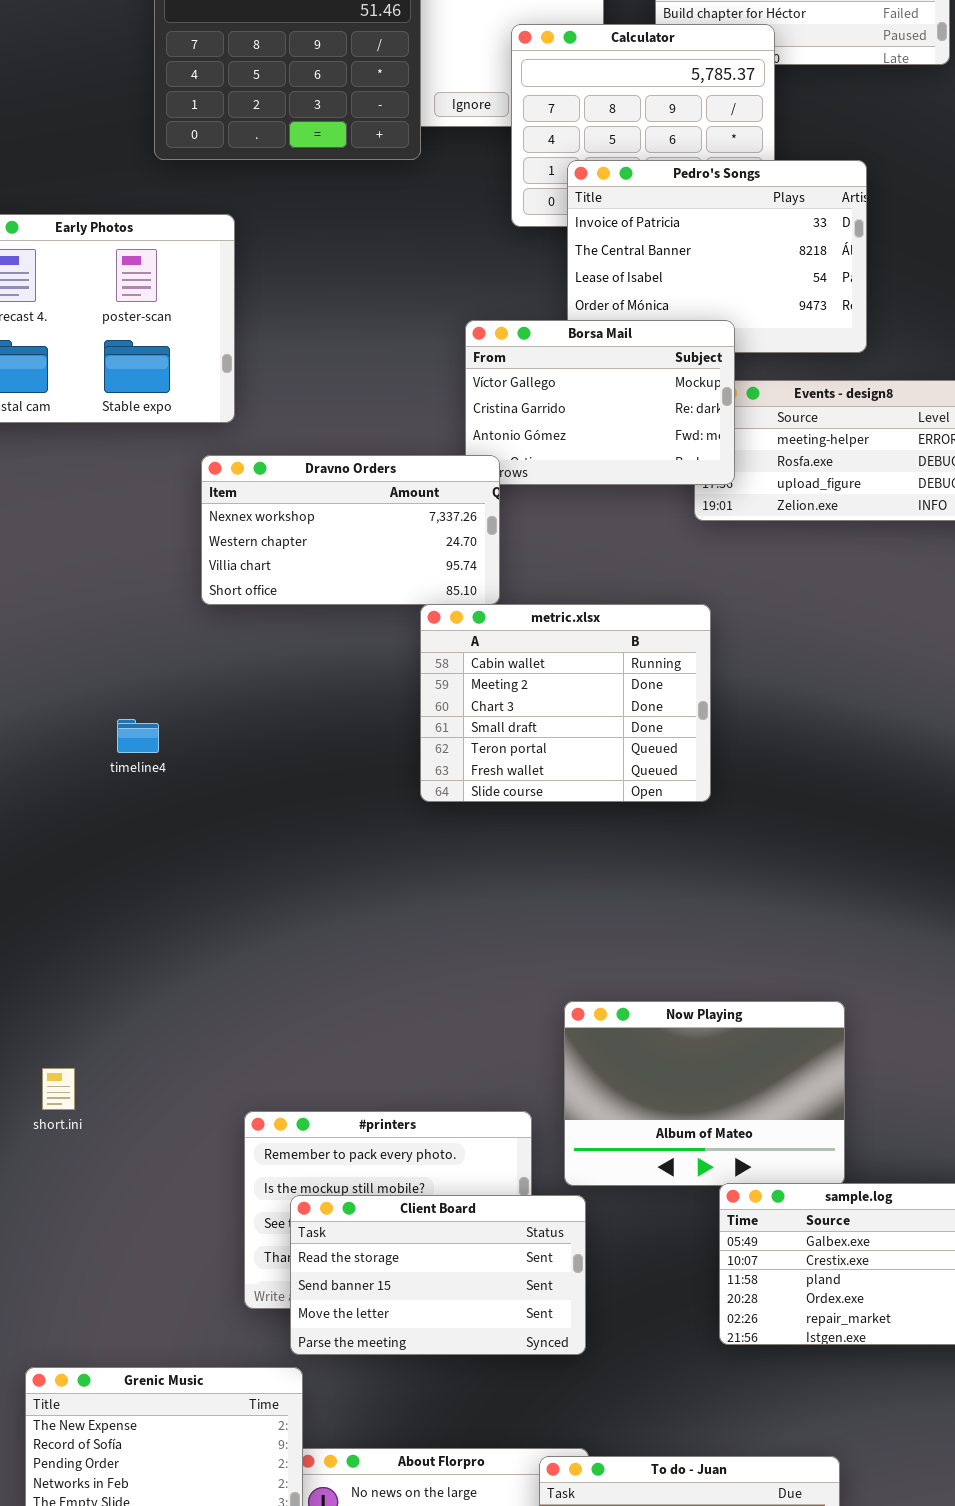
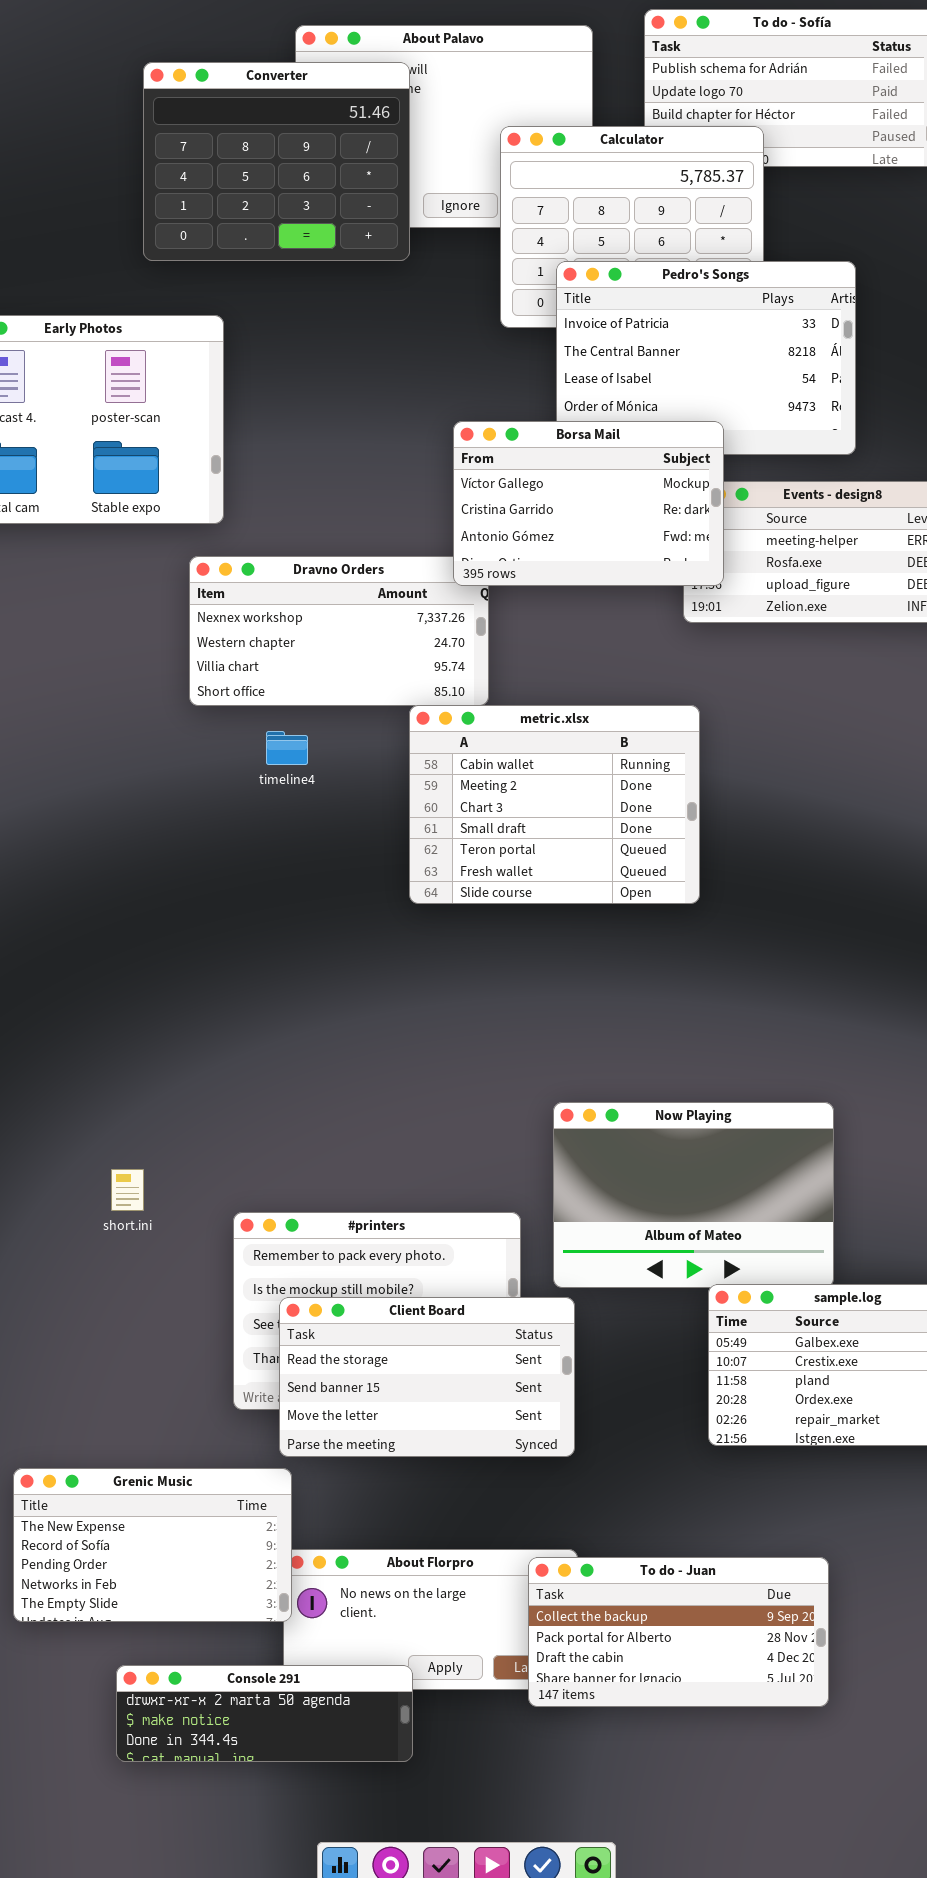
Borsa Mail: [465,320,735,485] -> [453,421,724,586], raised
timeline4: [117,719,159,753] -> [266,731,308,765], moved
short.ini: [42,1068,75,1110] -> [111,1169,144,1211], moved

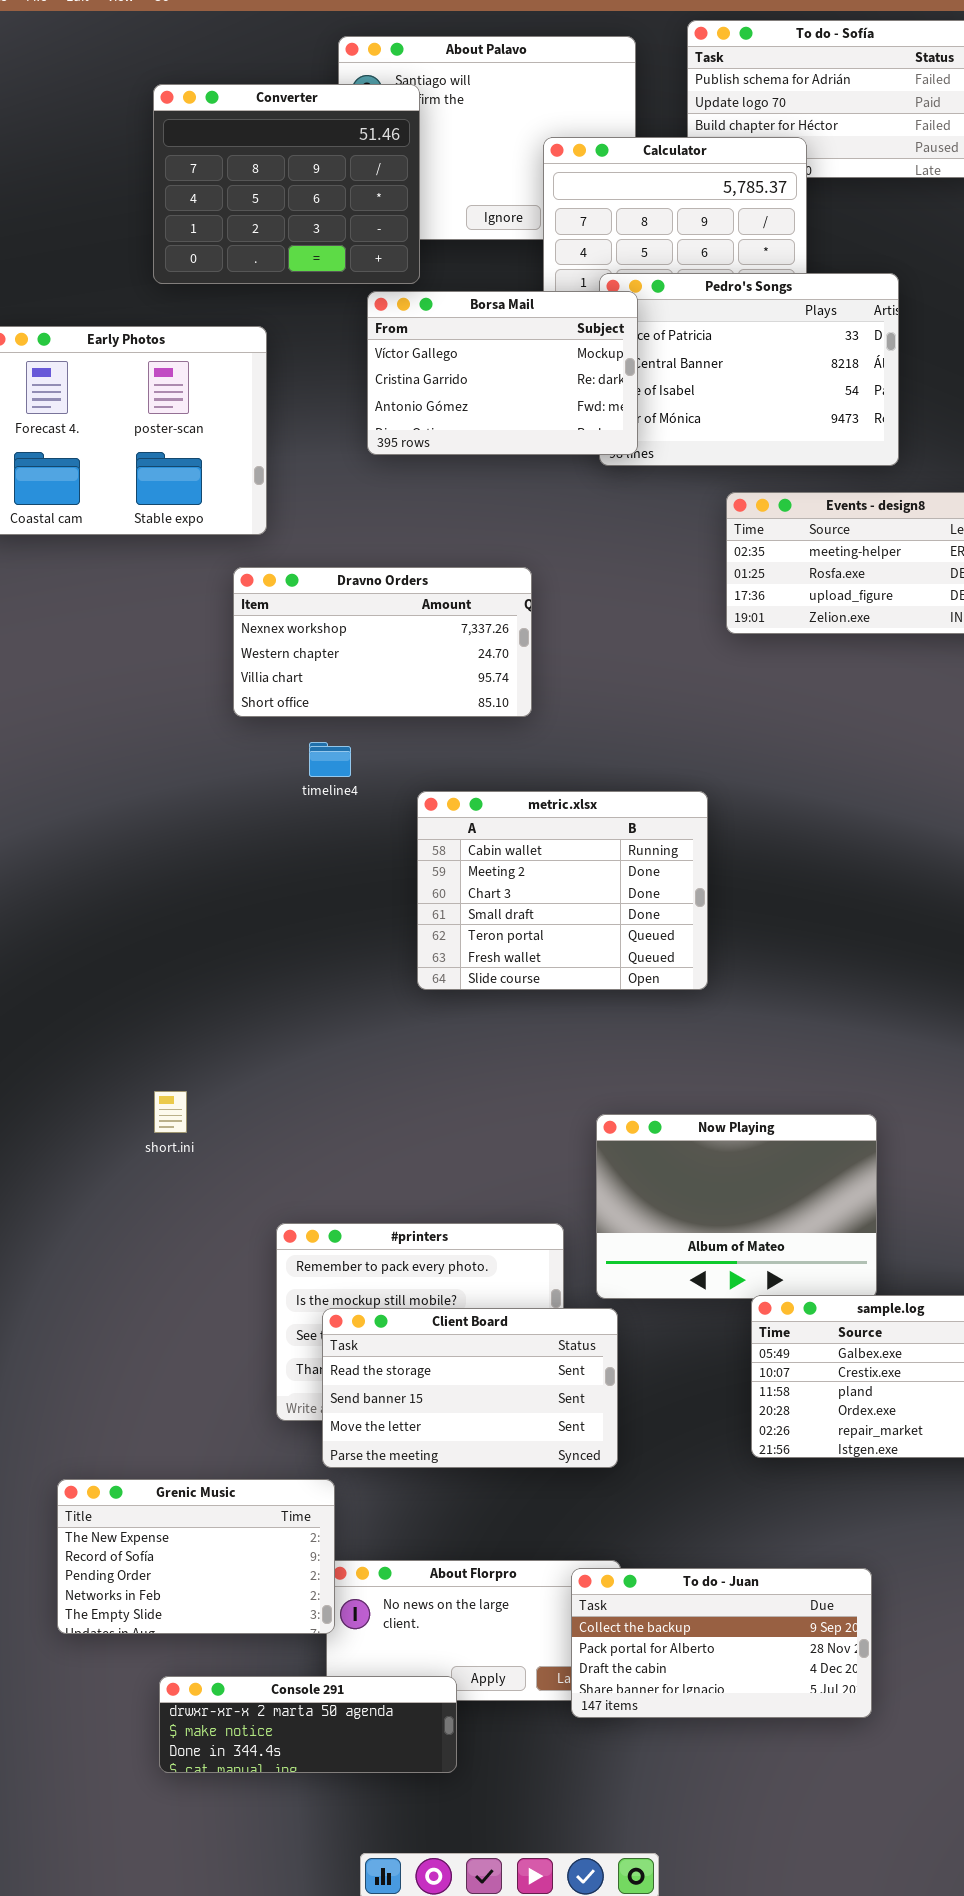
Converter: [143,62,410,261] -> [153,84,420,284], moved
Borsa Mail: [453,421,724,586] -> [367,291,638,455], moved
metric.xlsx: [409,705,700,904] -> [417,791,708,990], moved
short.ini: [111,1169,144,1211] -> [154,1091,187,1133], moved

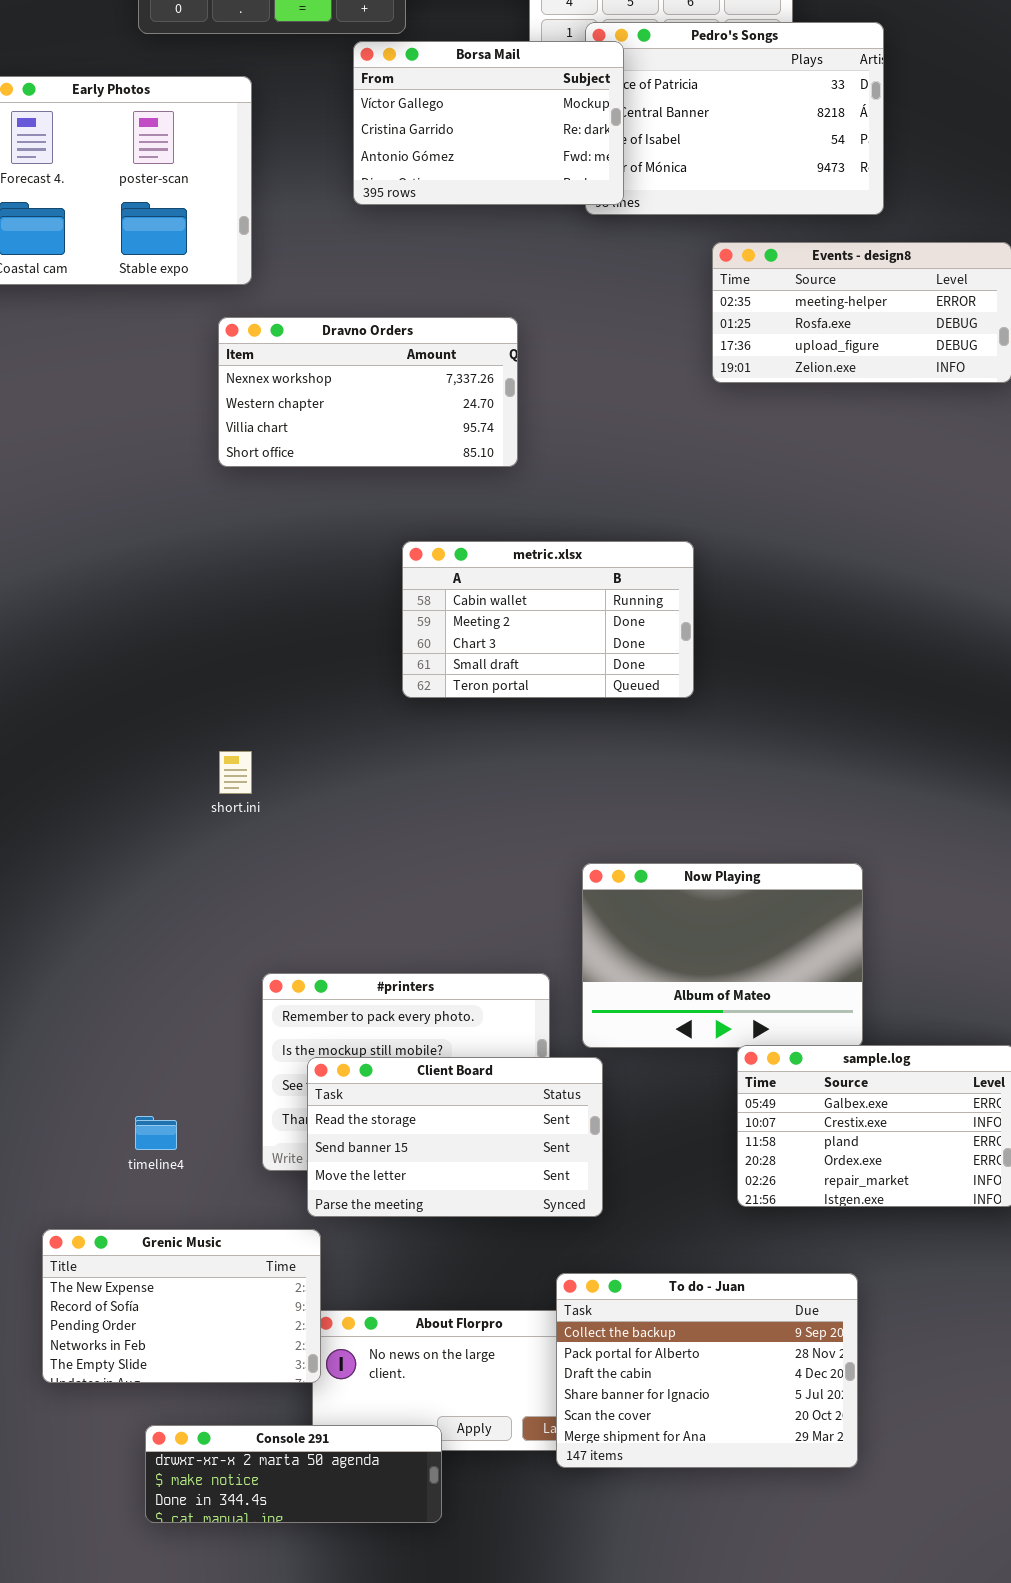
timeline4: [309,742,351,777] -> [135,1116,177,1150], moved
metric.xlsx: [417,791,708,990] -> [402,541,694,698], resized
short.ini: [154,1091,187,1133] -> [219,751,252,794], moved
To do - Juan: [571,1568,872,1718] -> [556,1273,858,1468], resized

